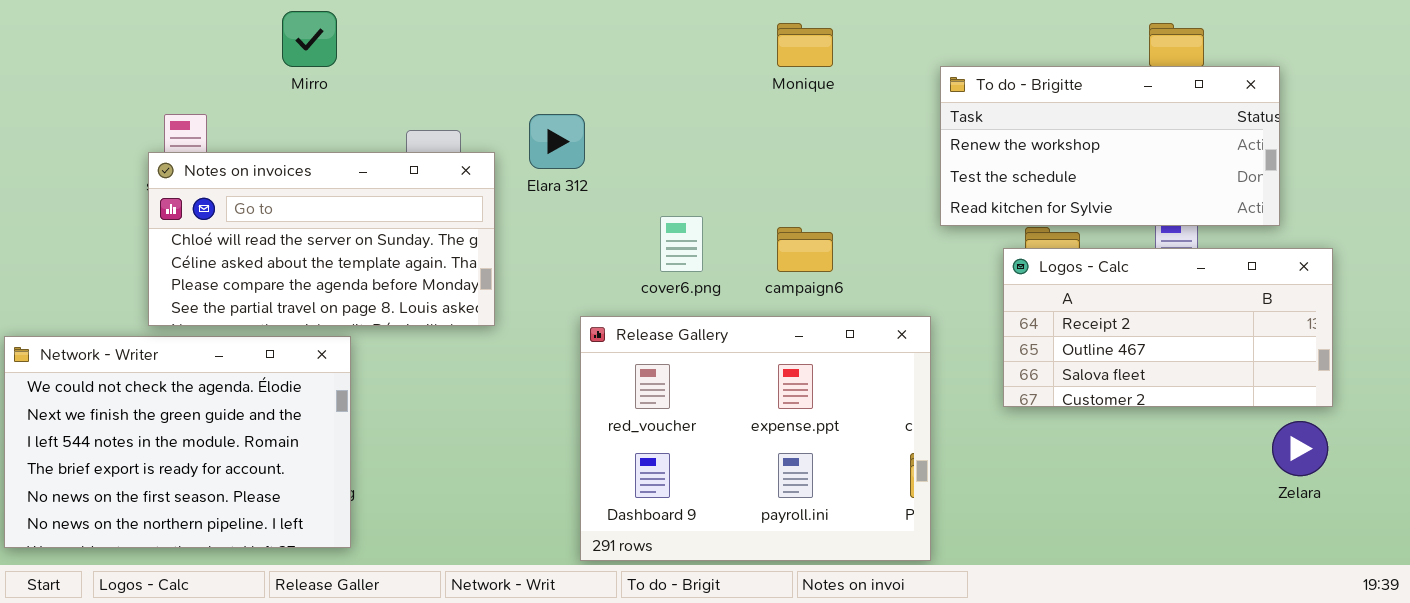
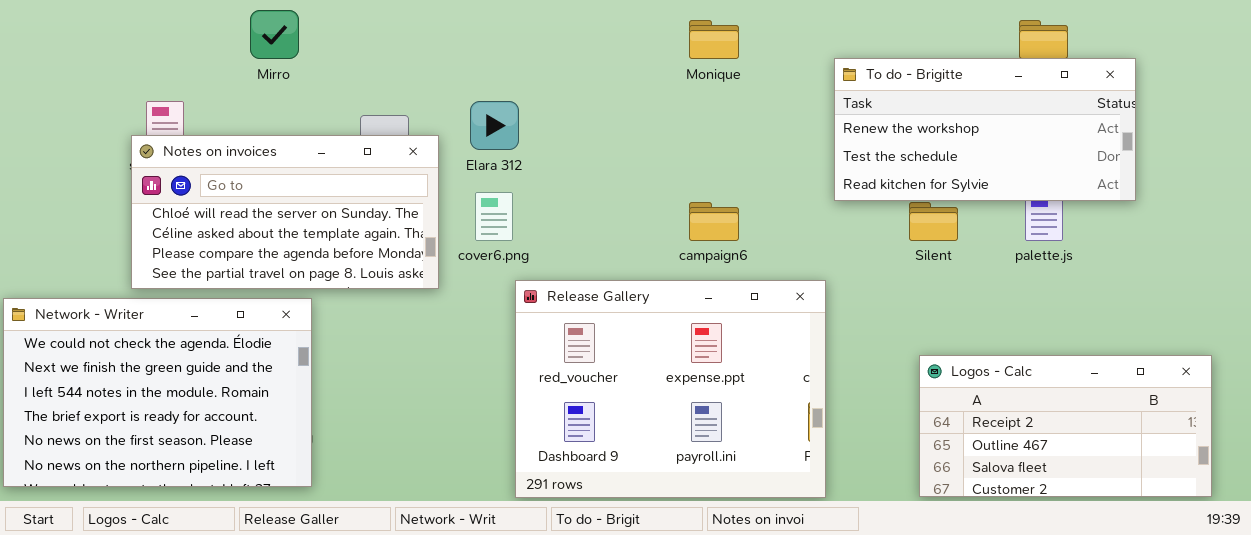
cover6.png: [660,216,703,272] -> [475,192,513,241], moved
Logos - Calc: [1003,248,1333,407] -> [919,355,1212,497], moved

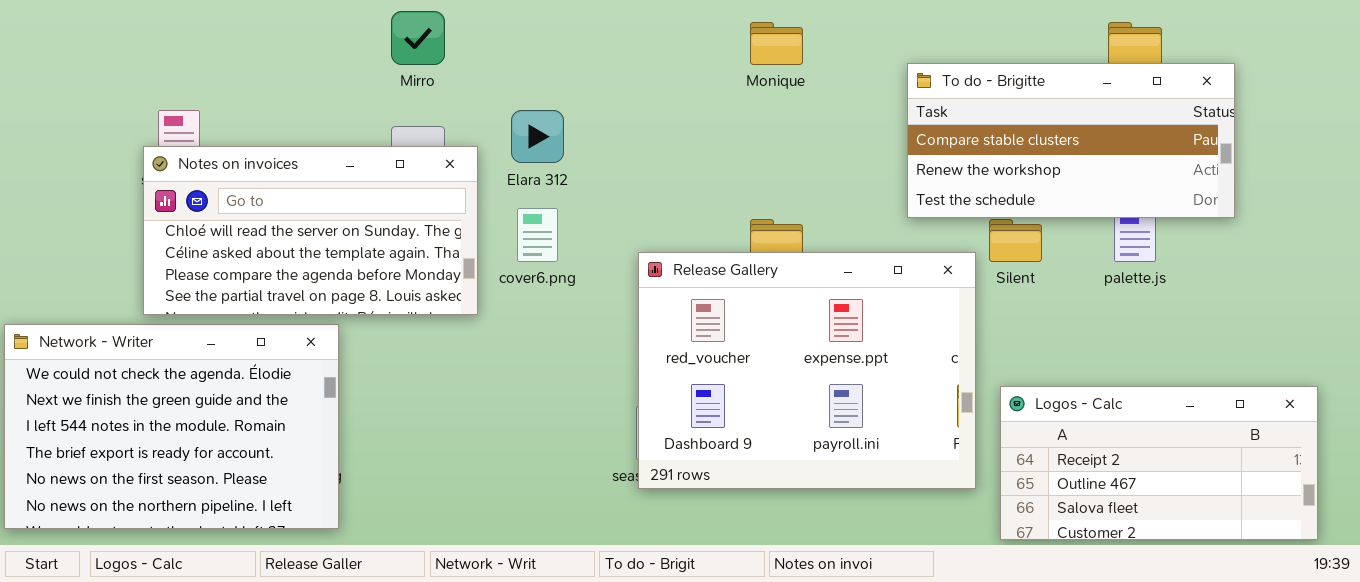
Mirro: [250,10,299,59] -> [391,11,445,65], moved
To do - Brigitte: [834,58,1136,201] -> [907,63,1235,218], scrolled up 1 row
Release Gallery: [515,280,826,498] -> [638,252,976,489], moved

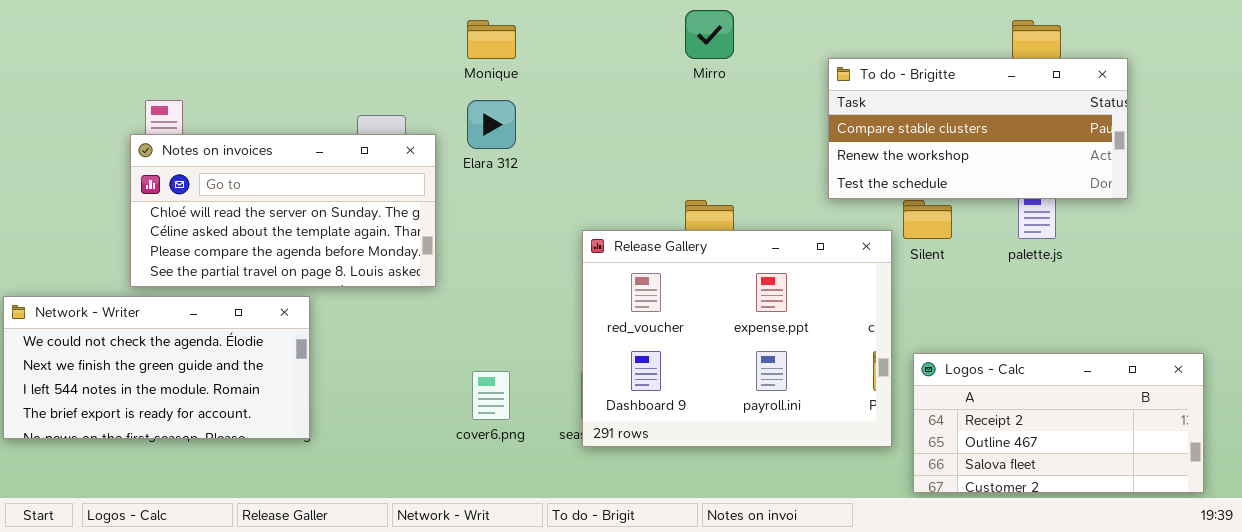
Mirro: [391,11,445,65] -> [685,10,734,59], moved
Monique: [750,22,803,65] -> [467,20,516,59], moved
cover6.png: [517,208,558,262] -> [472,371,510,420], moved
Network - Writer: [4,324,339,529] -> [3,296,310,439], resized

